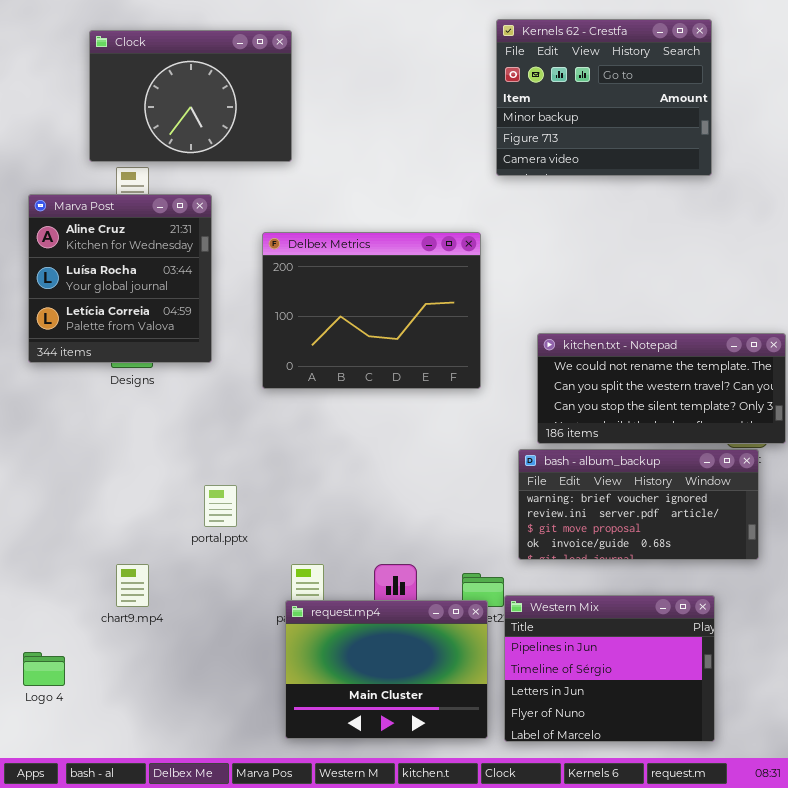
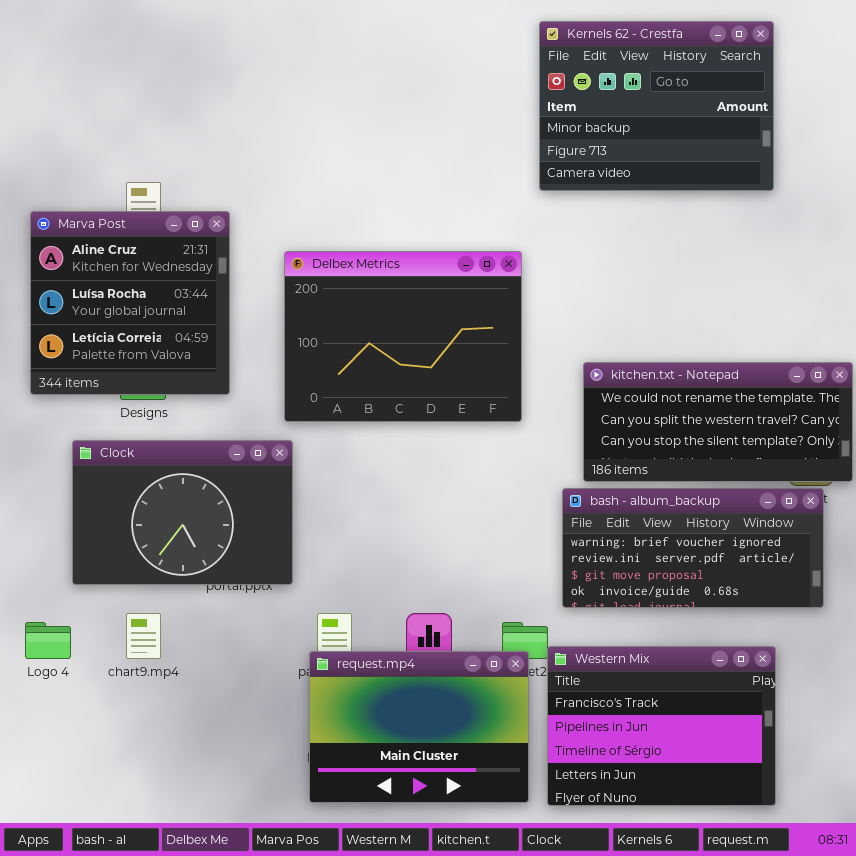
Clock: [89,30,292,162] -> [72,440,293,585], moved
Western Mix: [504,595,715,742] -> [547,646,776,806], scrolled up 1 row
Logo 4: [23,652,65,686] -> [25,622,71,659], moved

